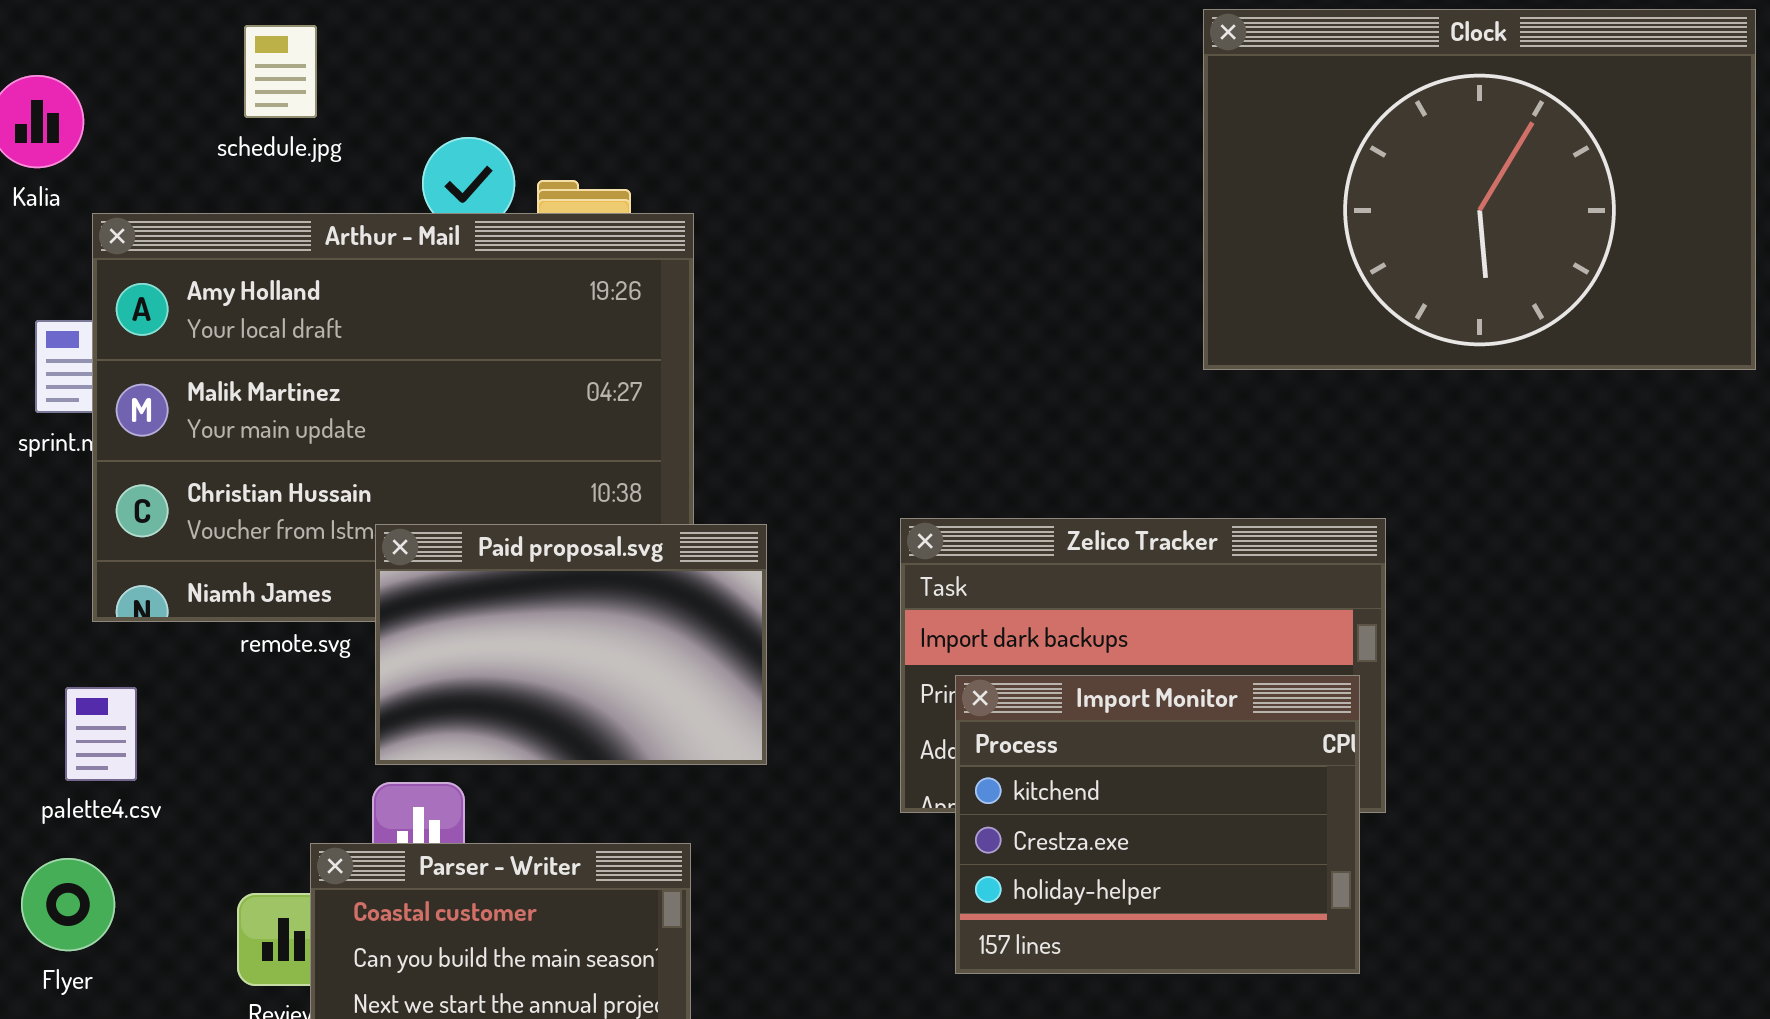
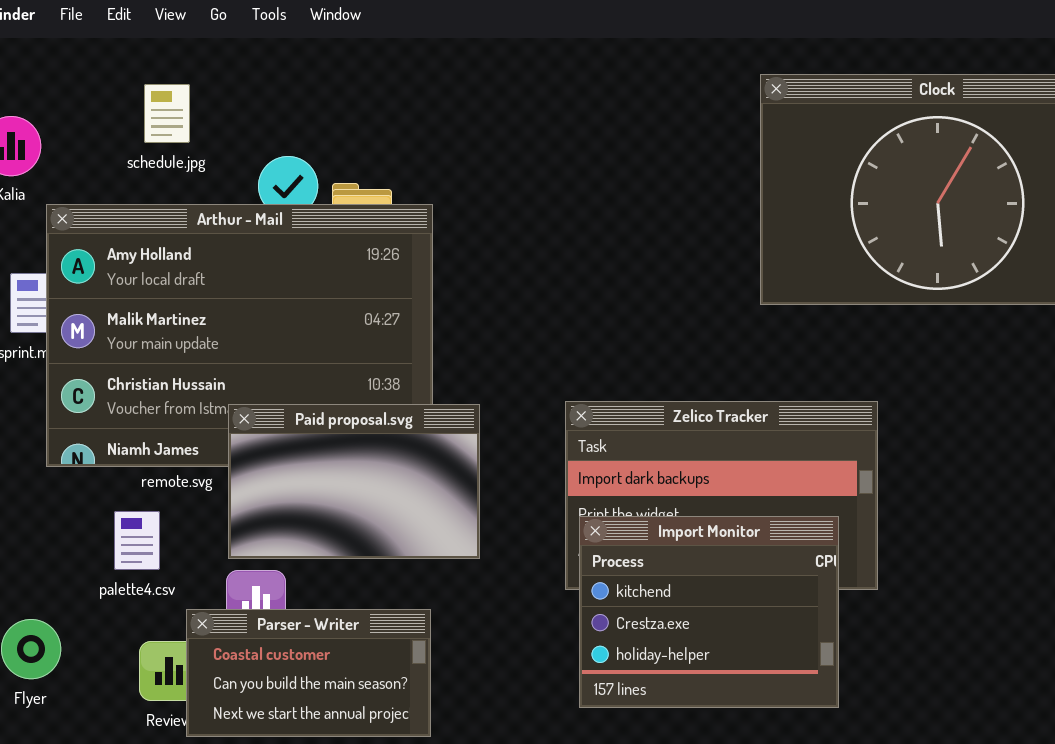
Import Monitor: [955,675,1360,974] -> [579,516,839,708], moved
palette4.csv: [65,687,137,781] -> [114,511,160,570], moved

